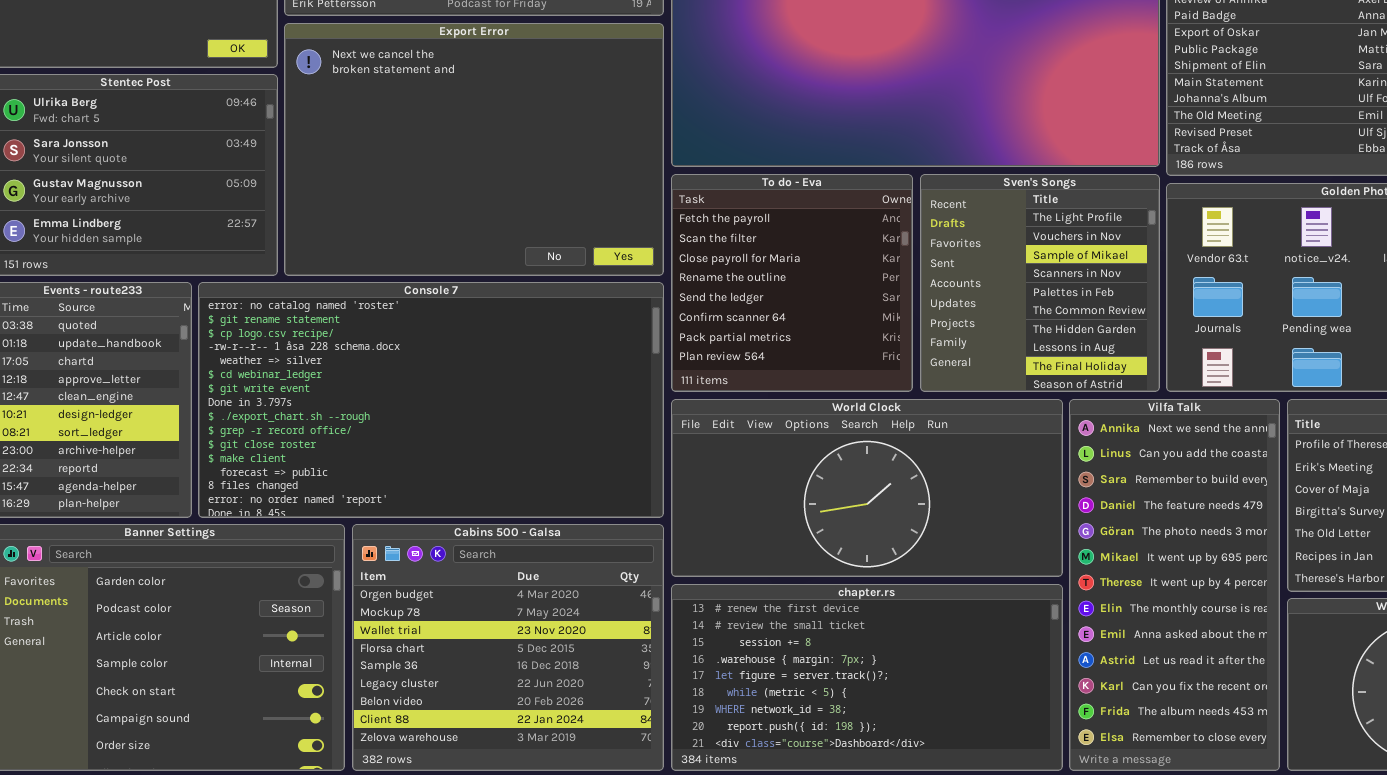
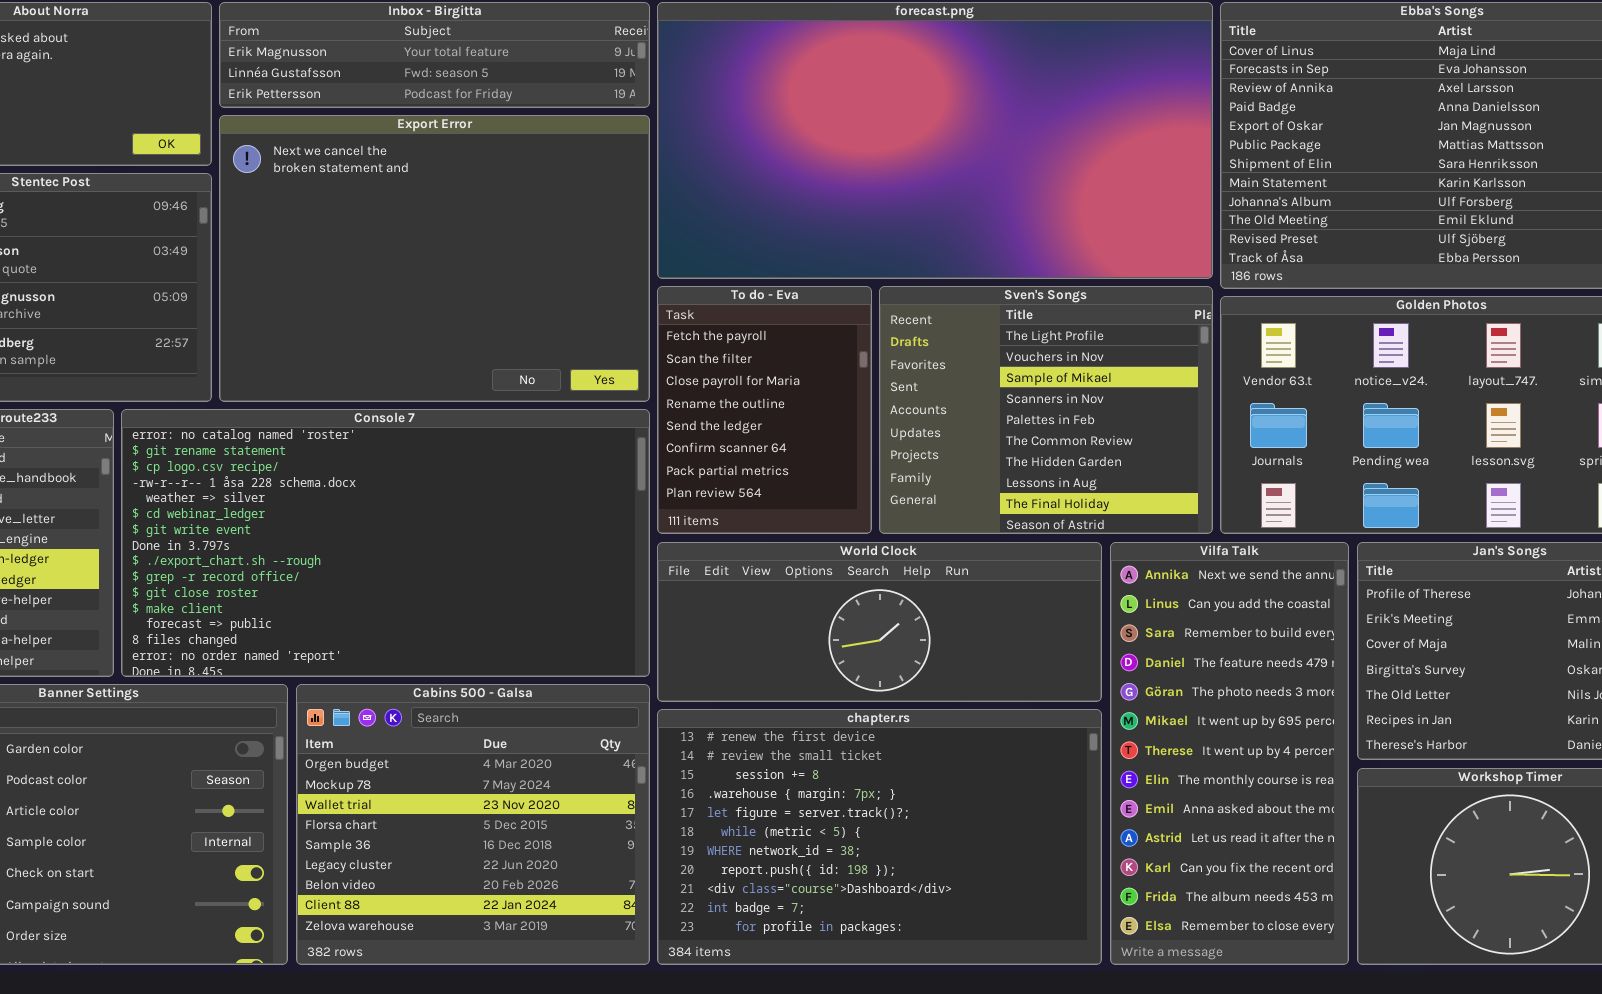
To do - Eva: [671,174,913,392] -> [657,286,872,534], resized
Sven's Songs: [920,174,1160,392] -> [879,286,1213,534], resized
World Clock: [671,399,1063,577] -> [657,542,1102,702], resized
chapter.rs: [671,584,1063,771] -> [657,709,1102,965], resized

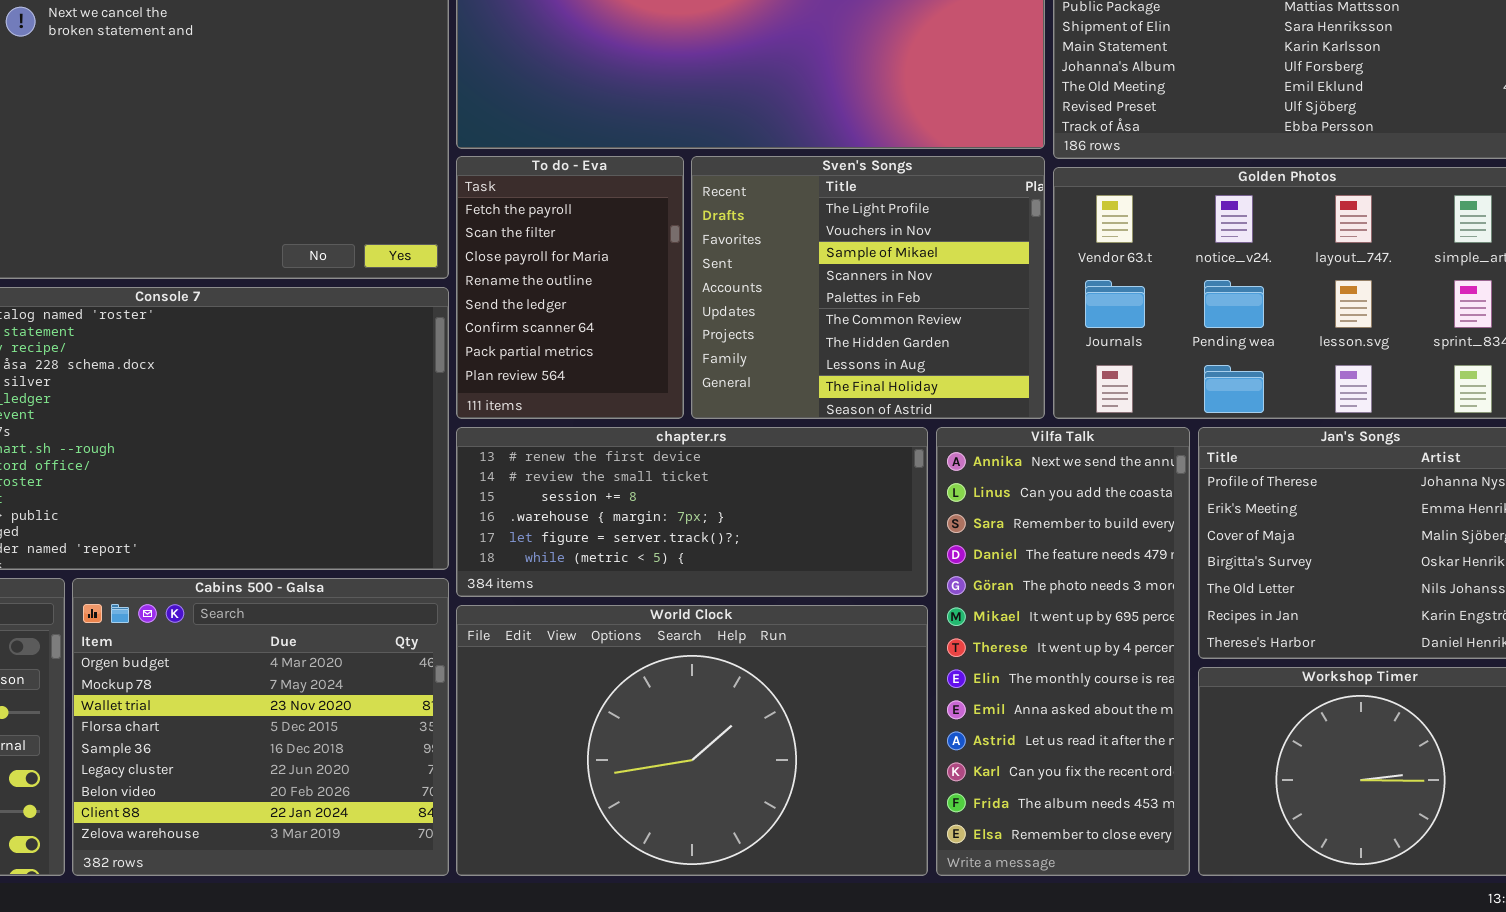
World Clock: [657,542,1102,702] -> [456,605,928,876], moved, resized
chapter.rs: [657,709,1102,965] -> [456,427,928,597], moved, resized

